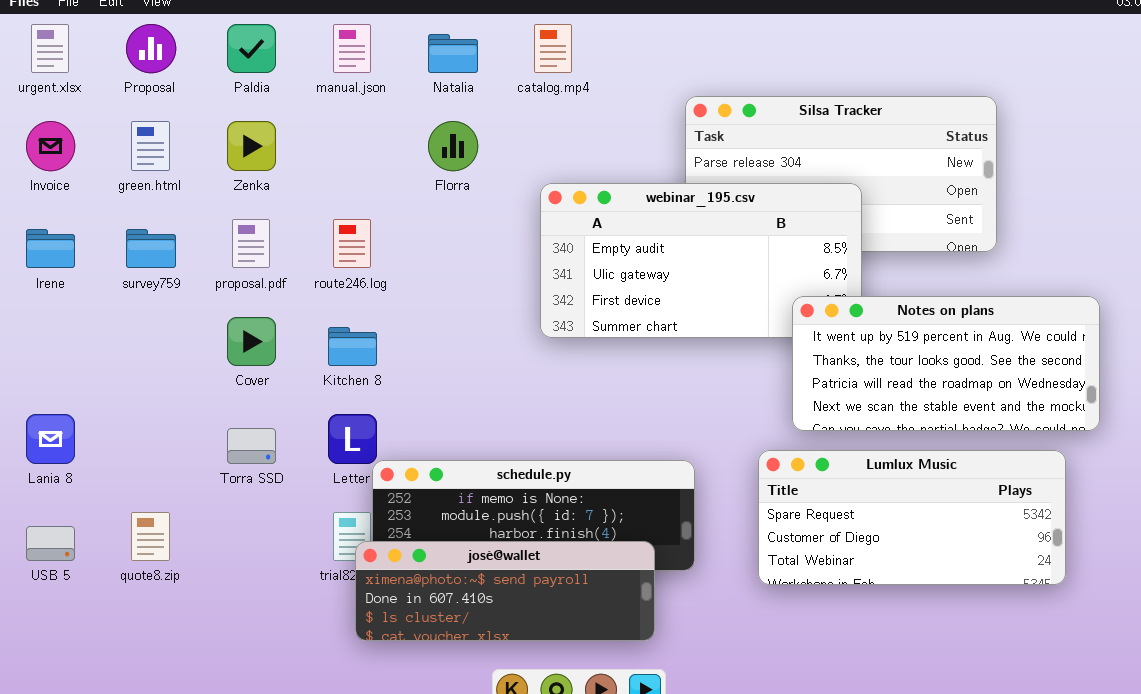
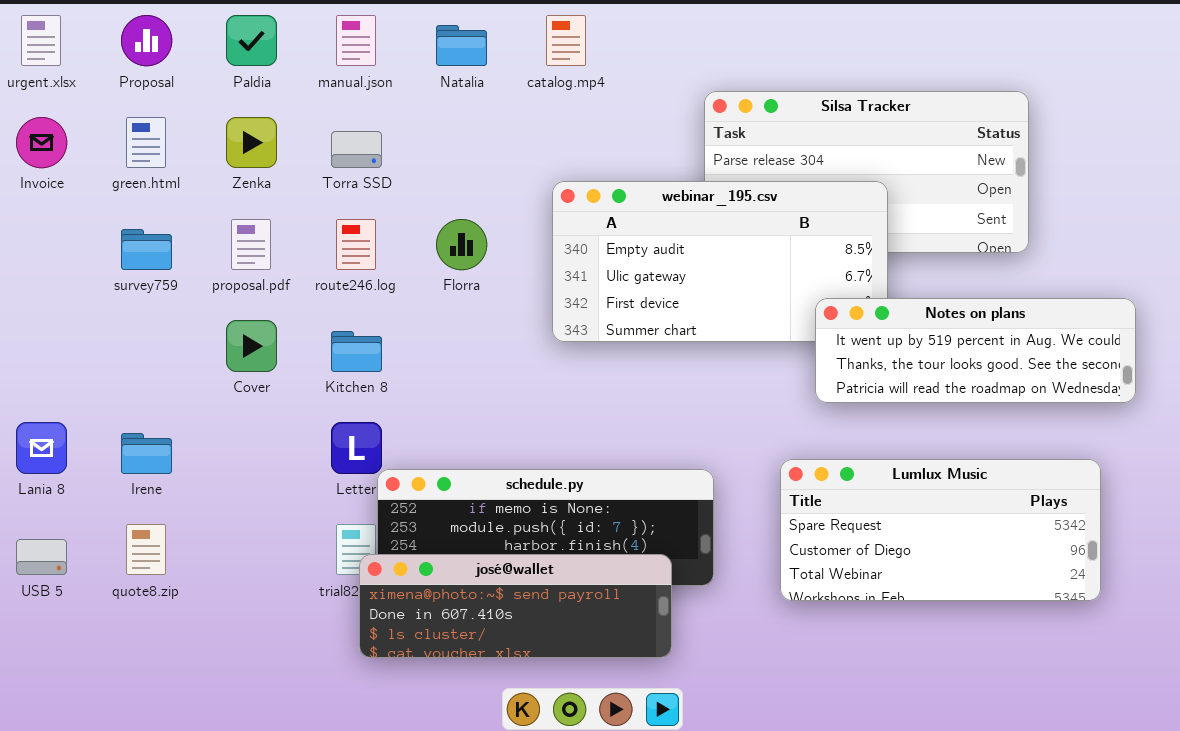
Florra: [428,121,478,171] -> [436,219,487,270], moved
Irene: [26,229,75,268] -> [121,433,172,474], moved
Notes on plans: [792,296,1100,431] -> [815,298,1136,403], resized
Torra SSD: [227,428,276,464] -> [331,131,382,168], moved

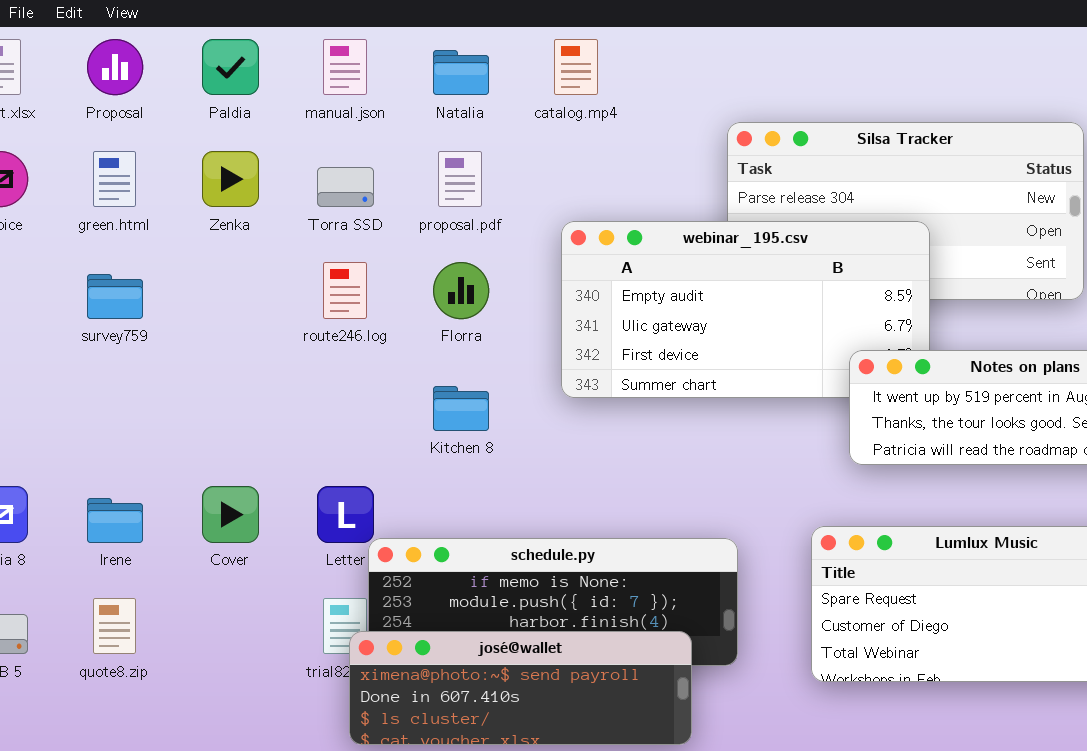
proposal.pdf: [231,219,271,270] -> [438,151,482,207], moved
Cover: [226,320,277,372] -> [202,486,259,543], moved
Kitchen 8: [331,331,382,372] -> [433,386,489,431], moved

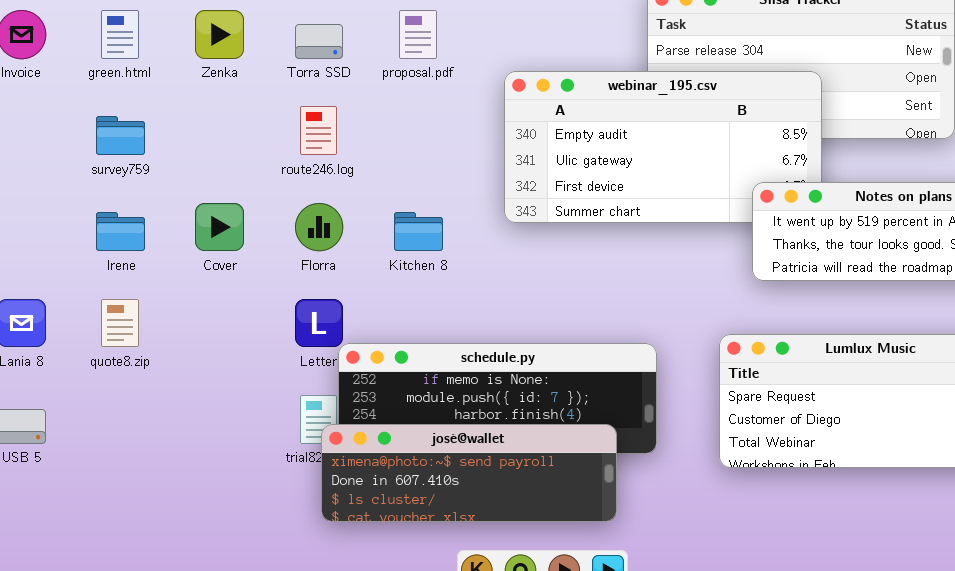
Florra: [433,262,489,319] -> [295,203,343,251], moved
Cover: [202,486,259,543] -> [195,203,244,251], moved
Irene: [87,498,143,543] -> [96,212,145,251], moved
quote8.zip: [93,598,136,654] -> [101,299,139,347], moved

